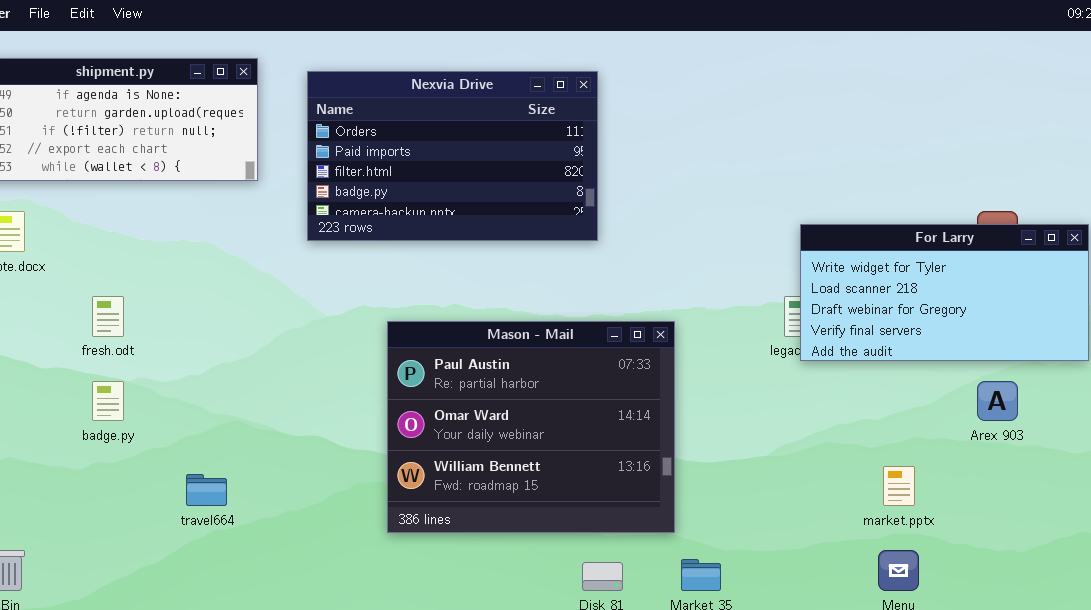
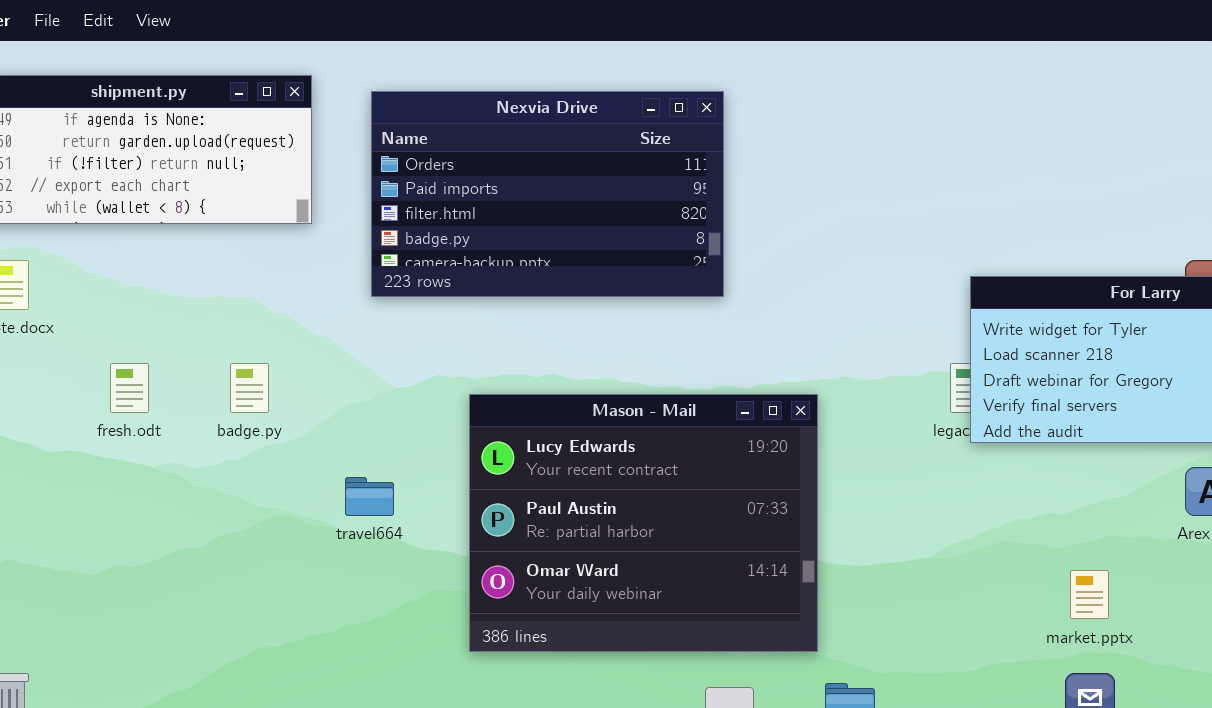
Mason - Mail: [387,321,675,533] -> [469,394,818,652], scrolled up 1 row
badge.py: [92,381,124,421] -> [230,363,269,413], moved
travel664: [186,474,227,506] -> [345,477,394,516], moved

